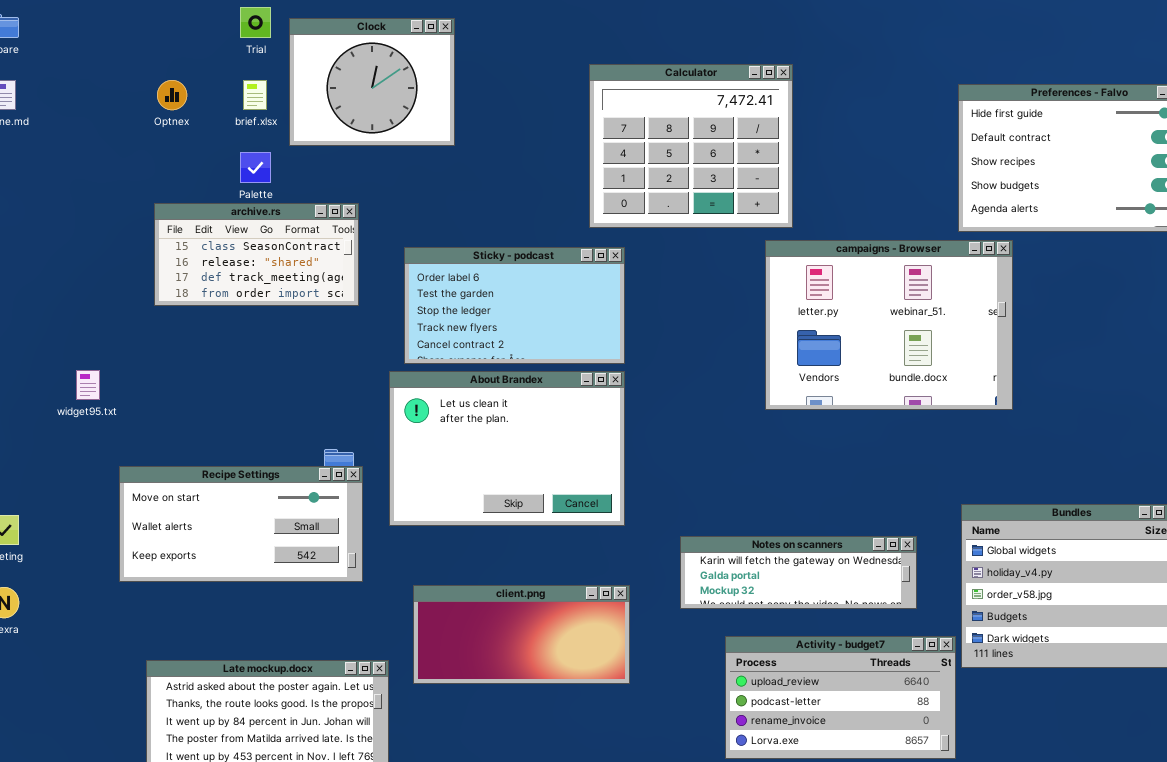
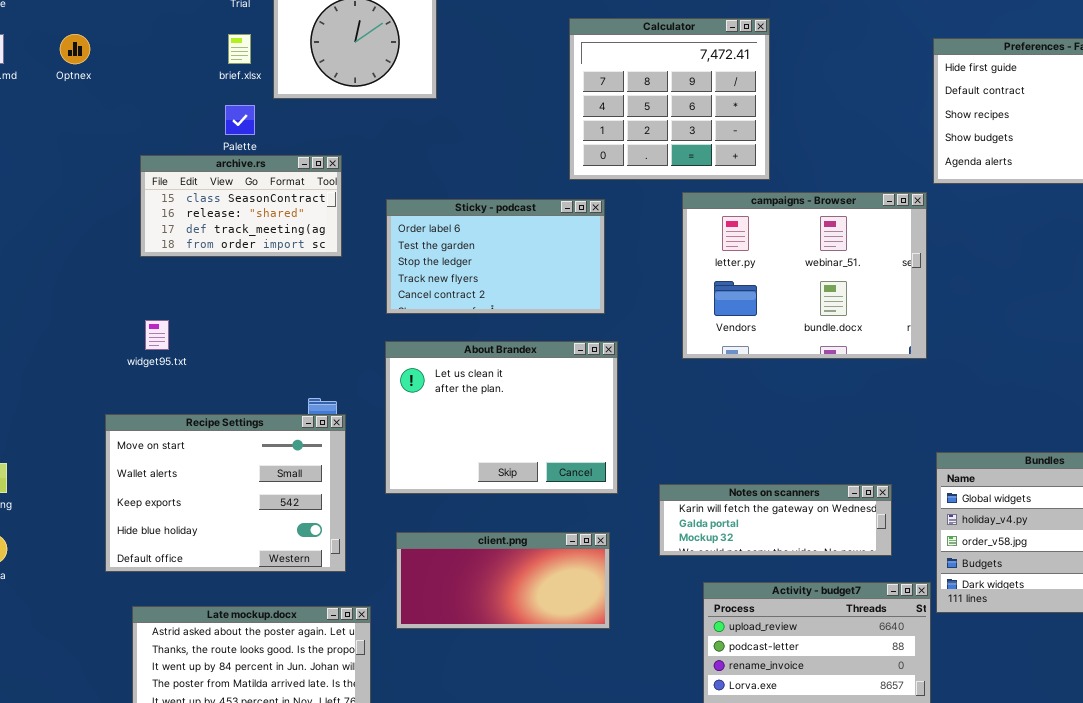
Optnex: [157,80,187,110] -> [60,34,90,64], moved
campaigns - Browser: [765,240,1013,410] -> [682,192,927,359], moved
widget95.txt: [76,370,100,400] -> [145,320,169,350], moved
About Brandex: [389,371,625,526] -> [385,341,618,494], moved
Recipe Settings: [119,466,363,582] -> [105,414,346,572], resized

